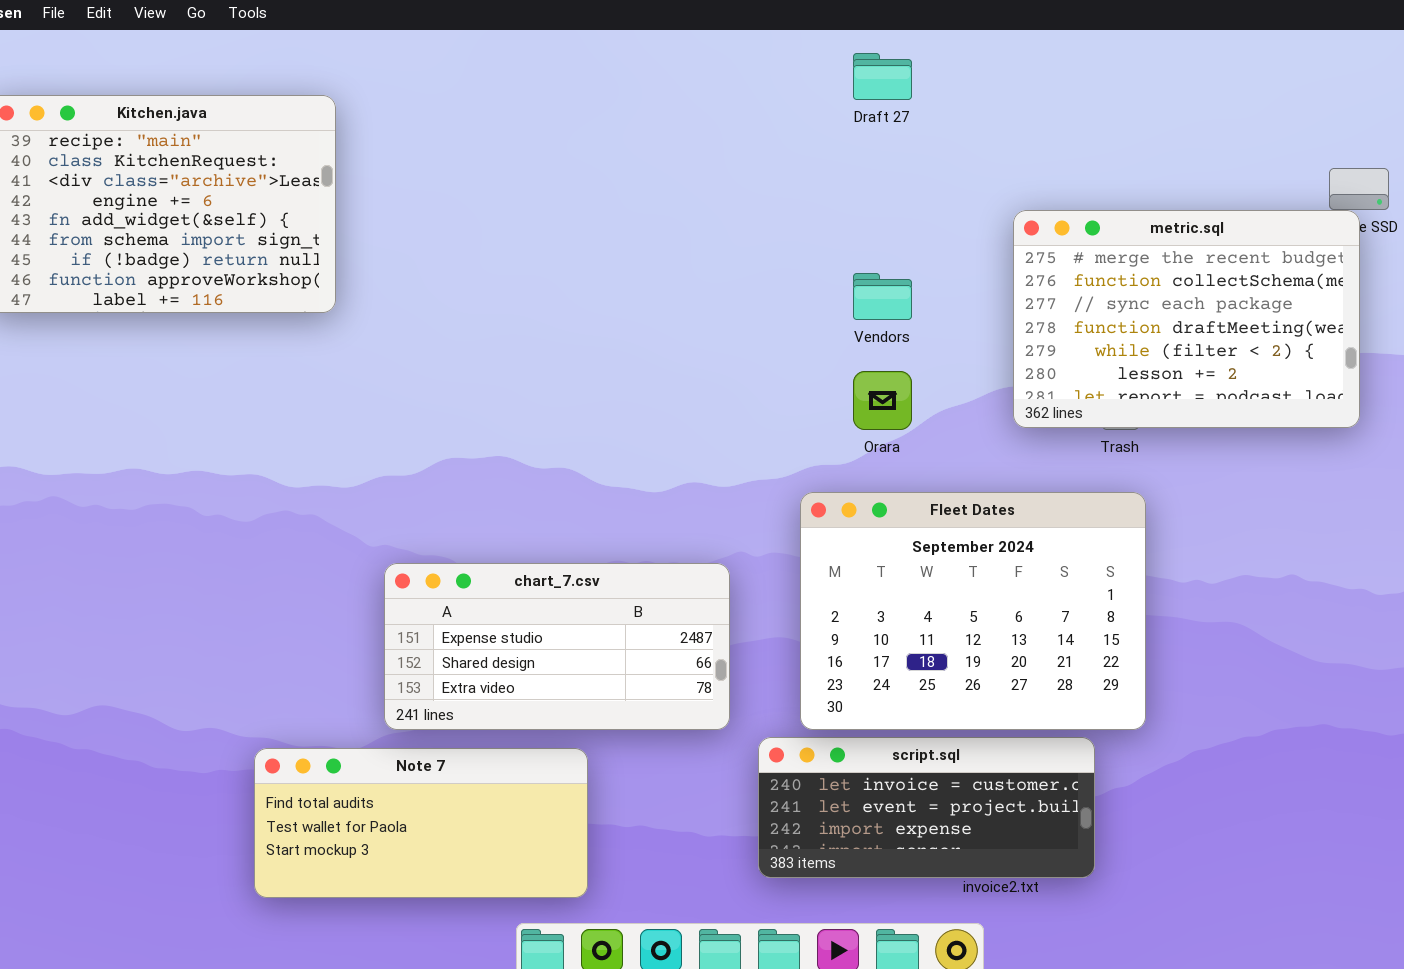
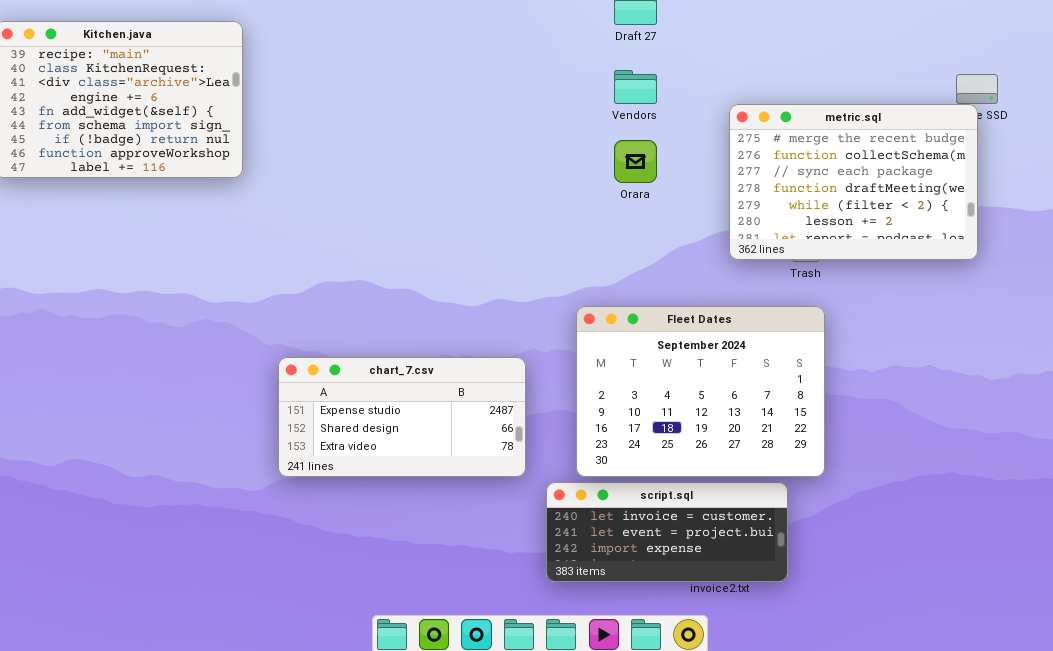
Vendors: [853,273,912,320] -> [614,70,657,104], moved
Orara: [853,371,912,430] -> [614,140,657,183], moved
Note 7: [254,748,588,898] -> none, closed

